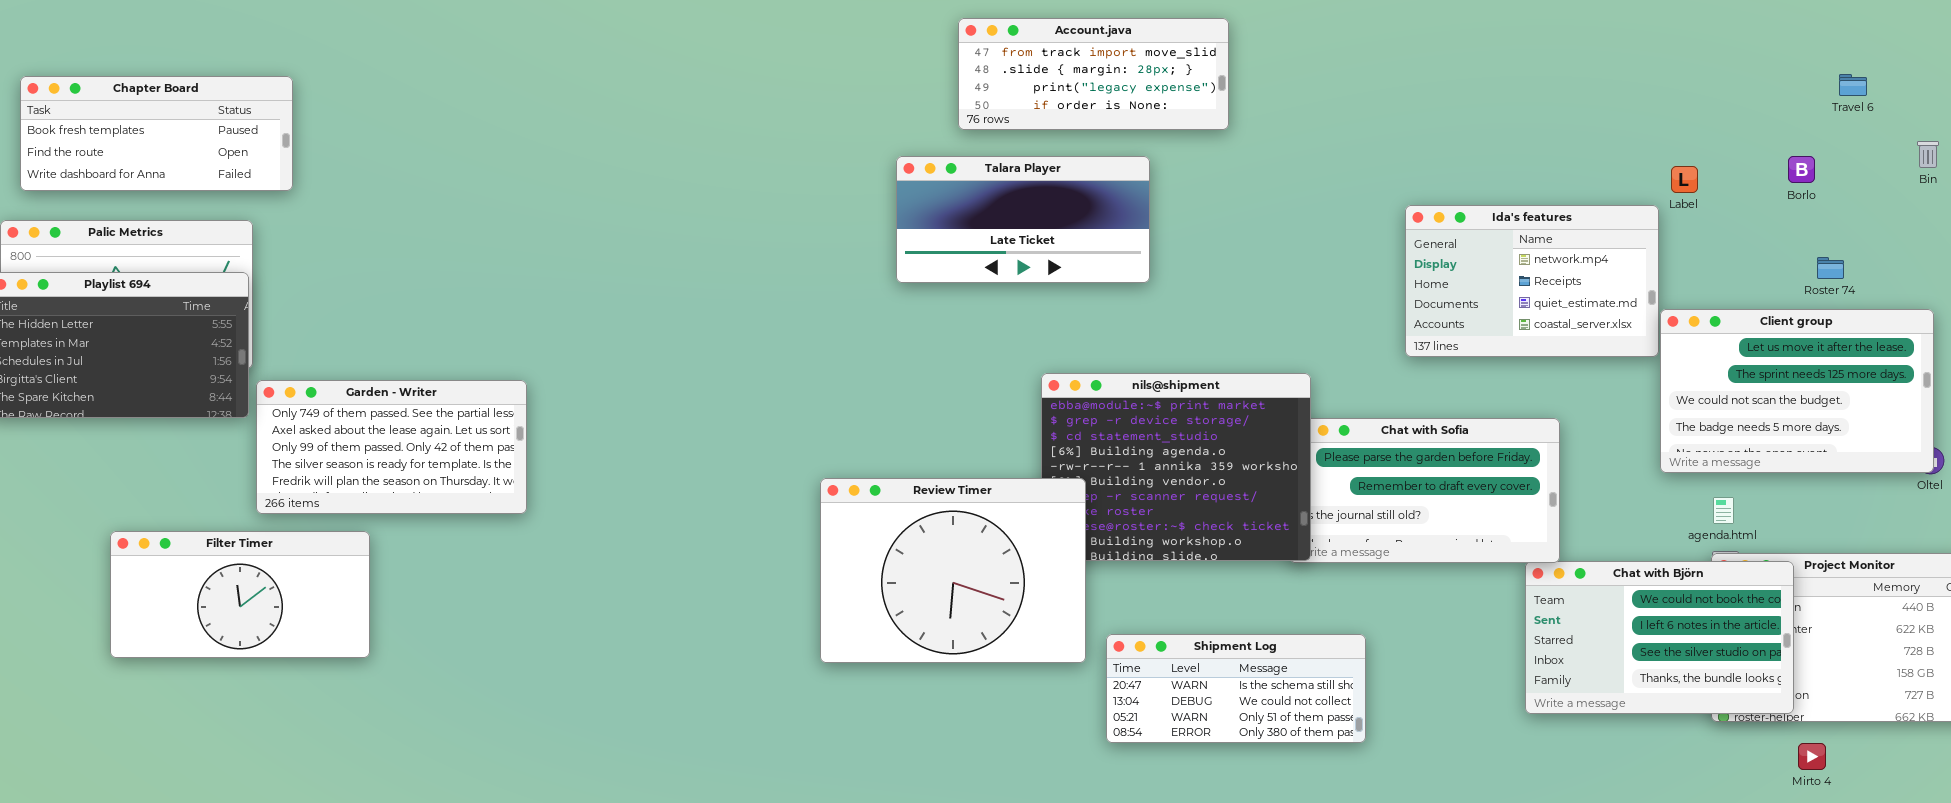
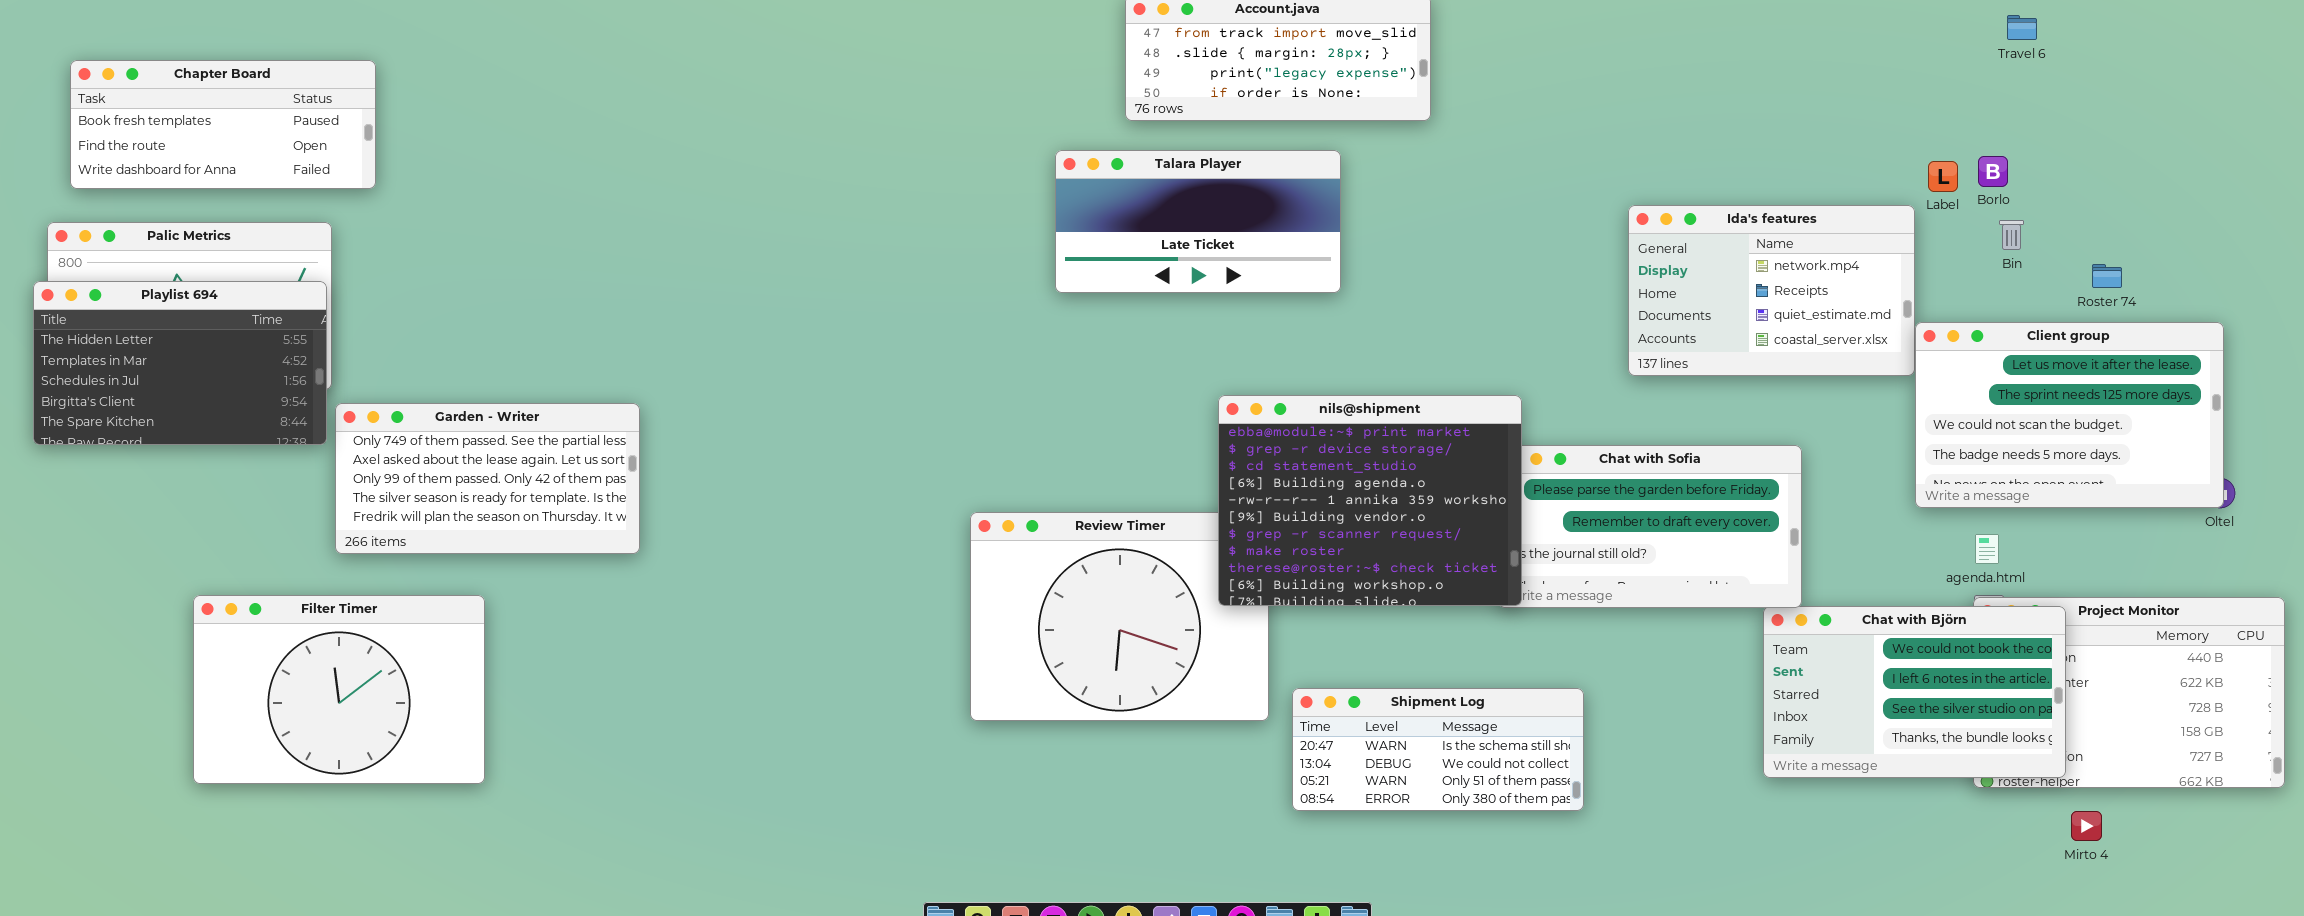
Travel 6: [1839,74,1867,96] -> [2007,15,2037,40], moved
Bin: [1917,141,1939,168] -> [1999,220,2024,250], moved
Borlo: [1788,156,1815,183] -> [1978,156,2008,187], moved
nils@shipment: [1041,373,1311,561] -> [1218,395,1522,606], raised
Filter Timer: [110,531,370,658] -> [193,595,485,784], moved, resized

